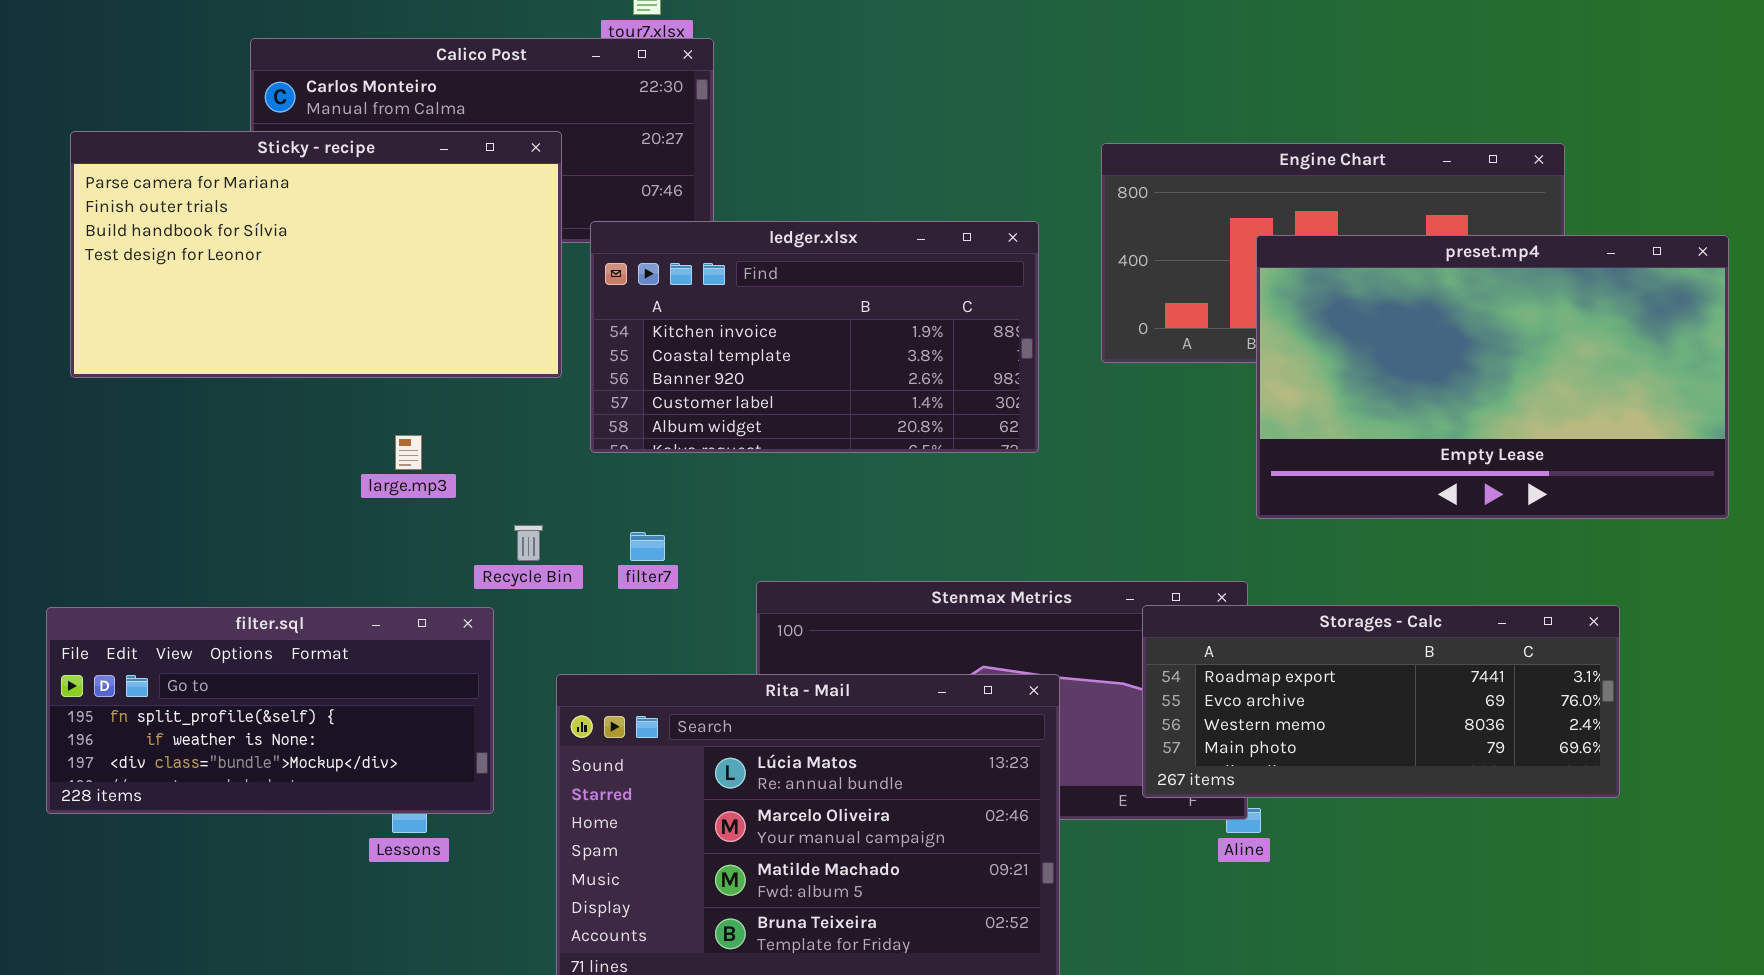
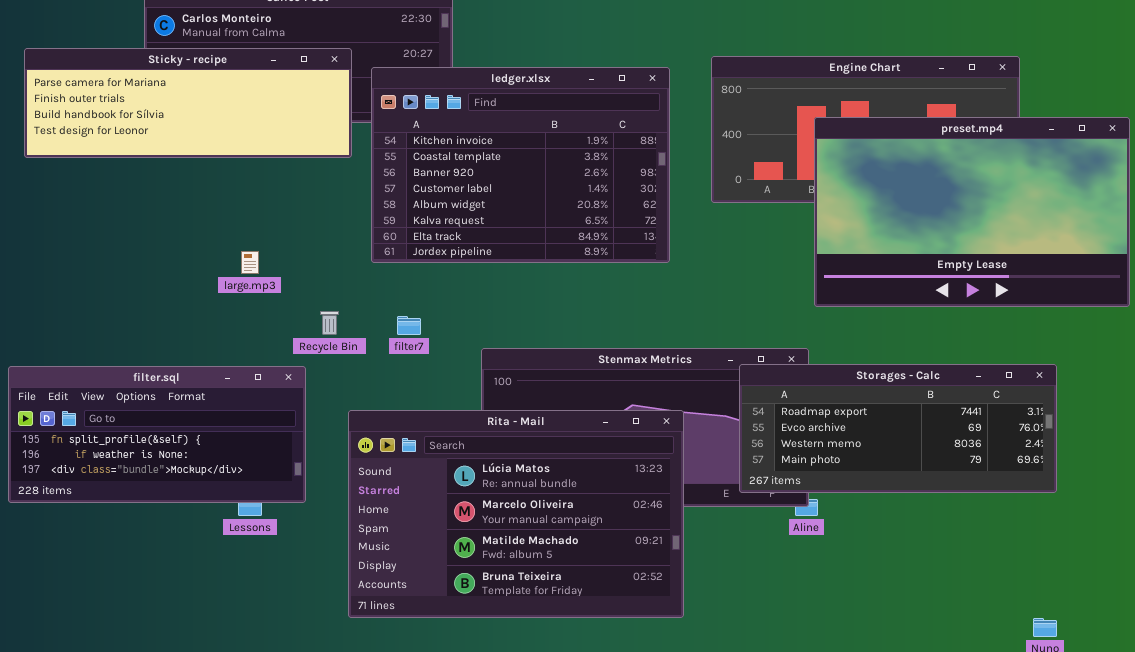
Sticky - recipe: [70,131,562,378] -> [24,48,352,158], resized
ledger.xlsx: [590,221,1039,453] -> [371,67,670,263], resized

